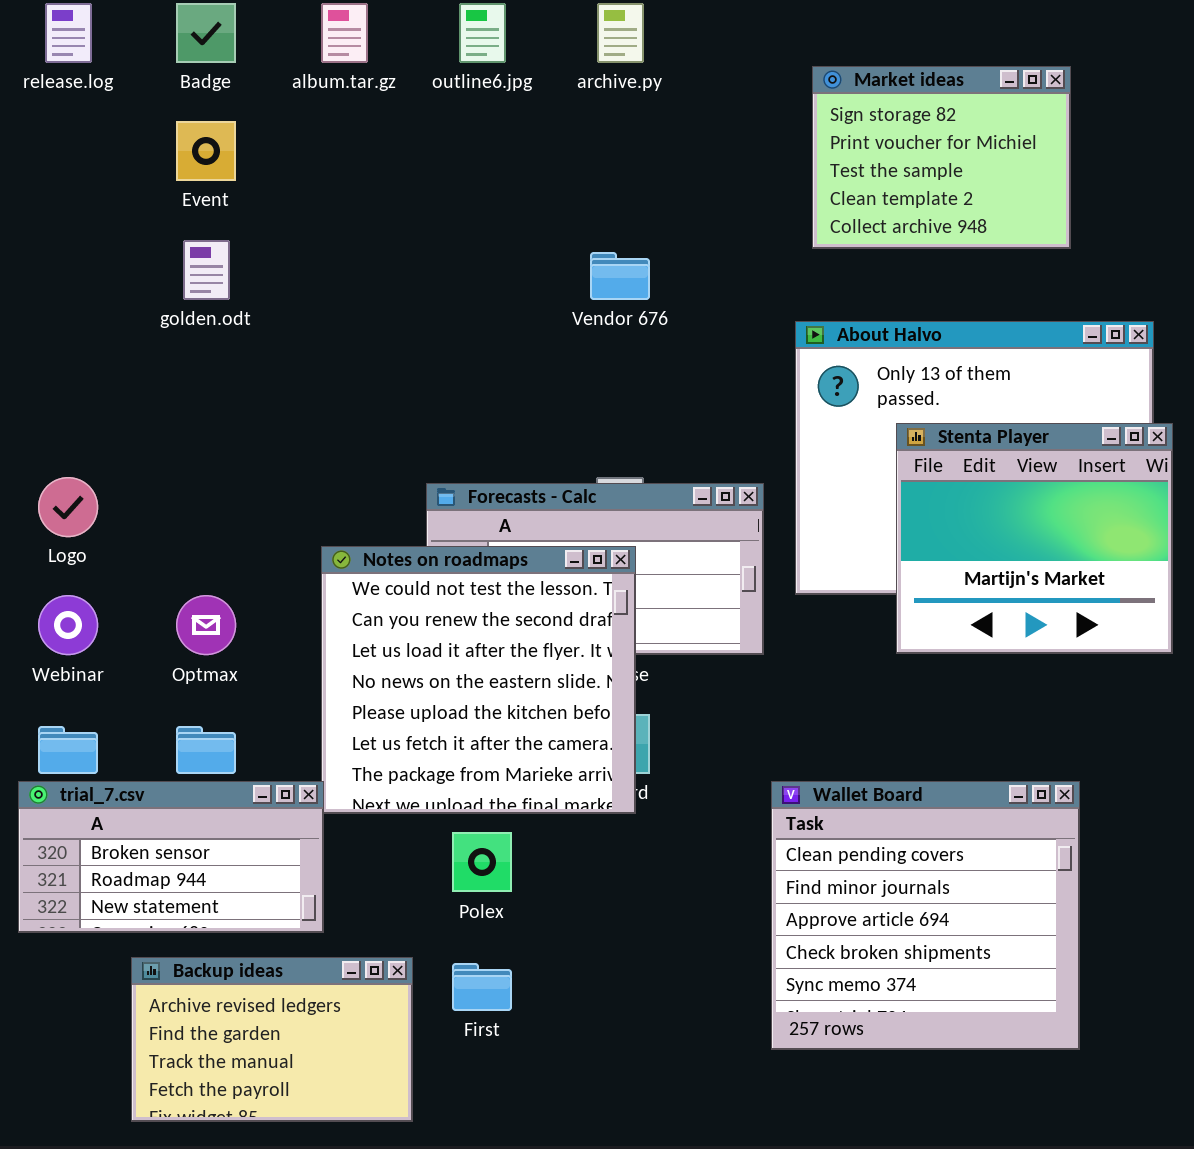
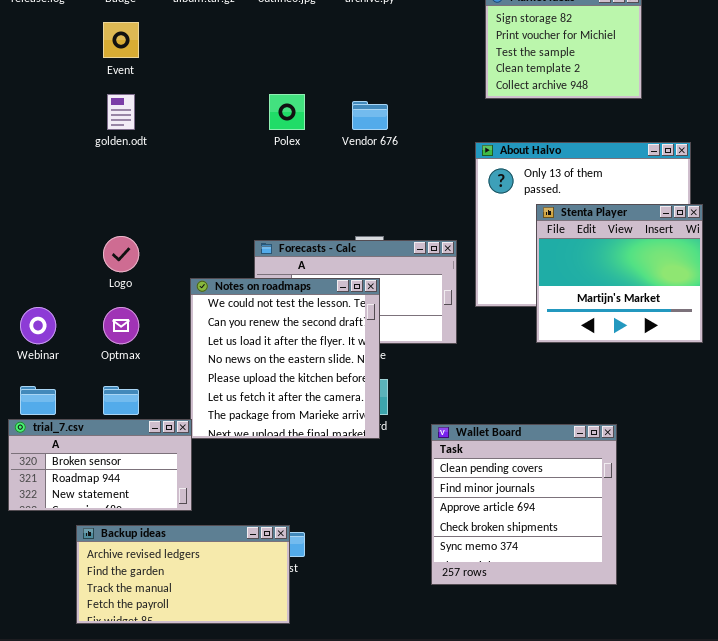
Logo: [38,477,98,537] -> [103,236,139,272], moved
Wallet Board: [771,781,1080,1050] -> [431,424,617,585], moved
Polex: [452,832,512,892] -> [269,94,305,130], moved
Backup ideas: [131,957,413,1122] -> [76,525,290,624], resized

